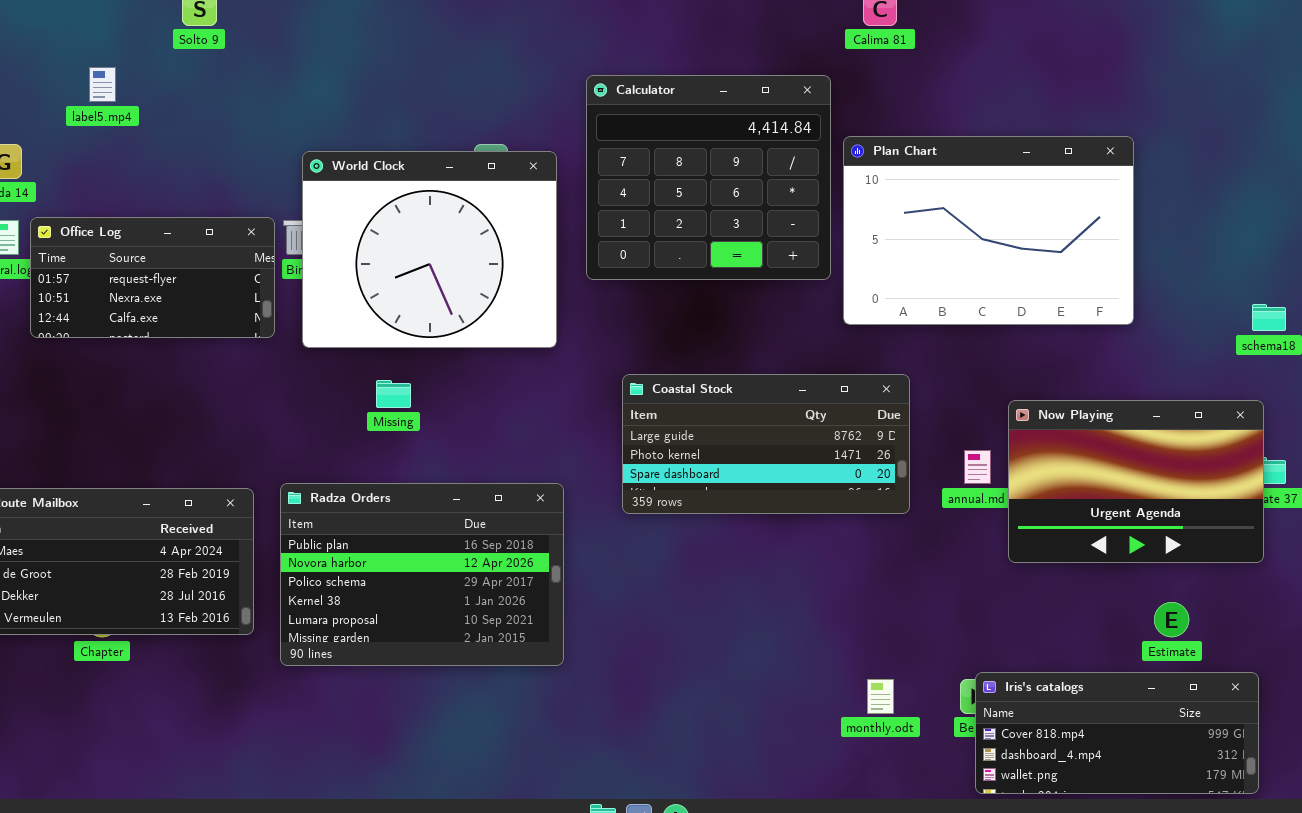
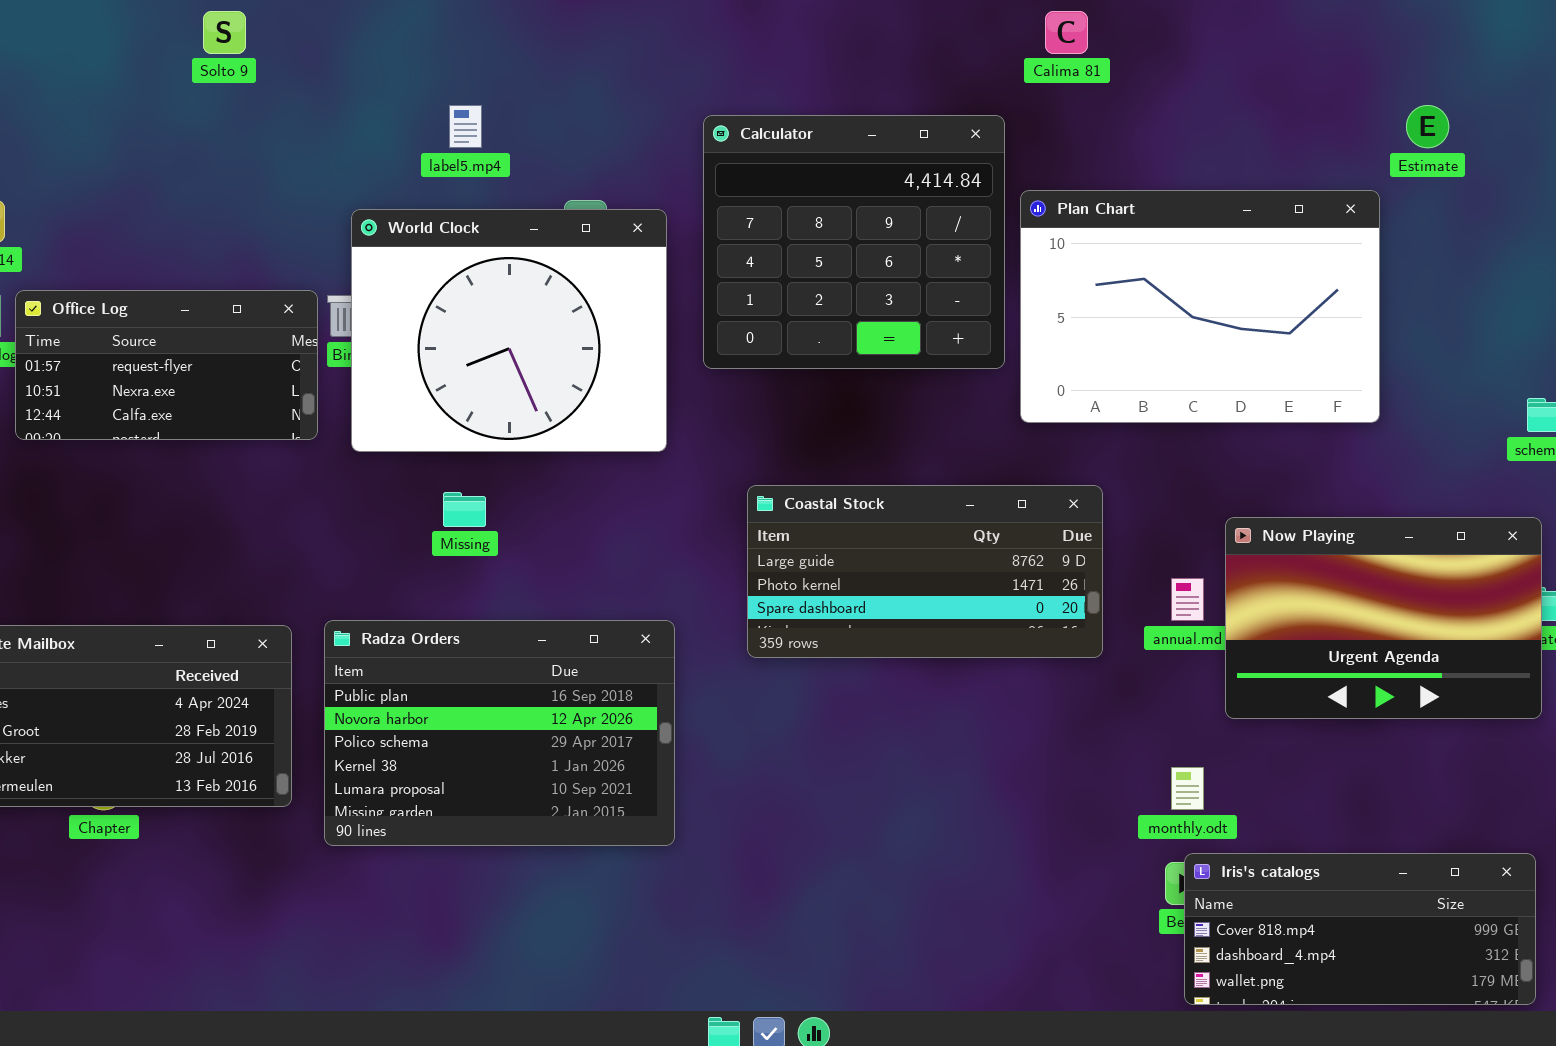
label5.mp4: [89,67,116,102] -> [449,105,482,148], moved
Estimate: [1154,602,1189,637] -> [1406,105,1449,148], moved
monthly.odt: [867,679,894,714] -> [1171,767,1204,810], moved

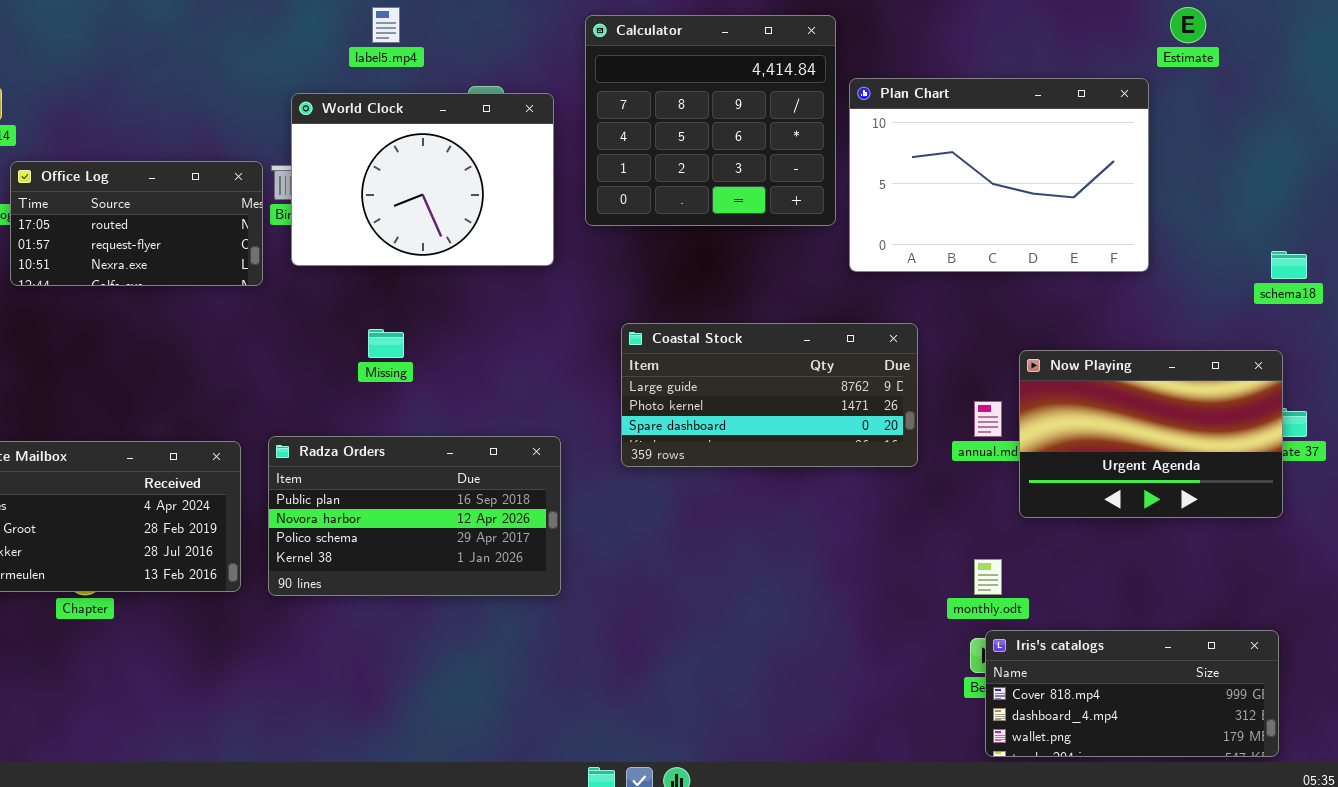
World Clock: [351,209,667,452] -> [291,93,554,266], resized
Office Log: [15,290,318,440] -> [10,161,263,286], scrolled up 1 row
Radza Orders: [324,620,675,846] -> [268,436,561,596], resized

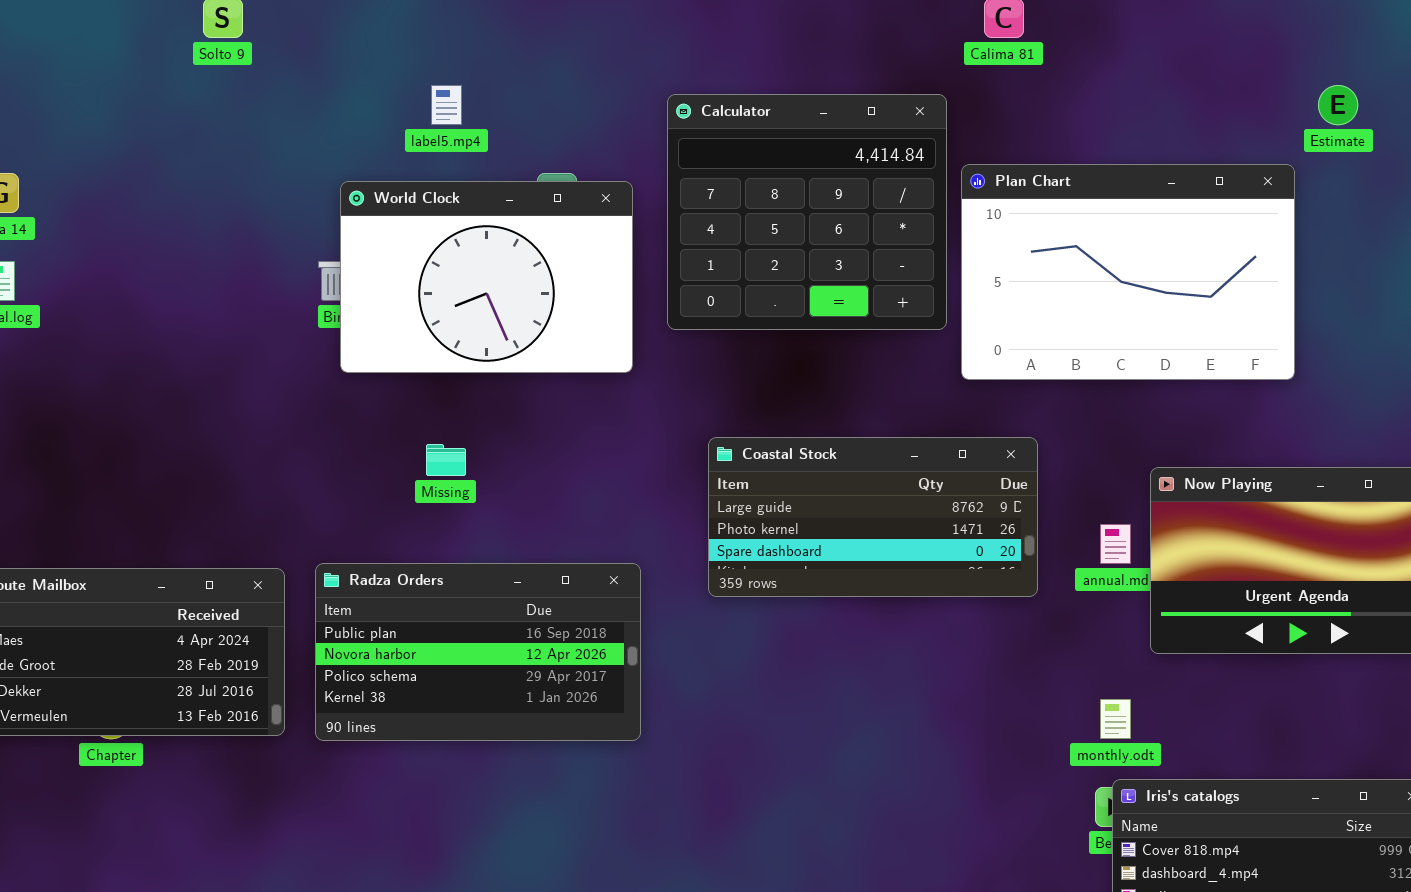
Office Log: [10,161,263,286] -> none, closed

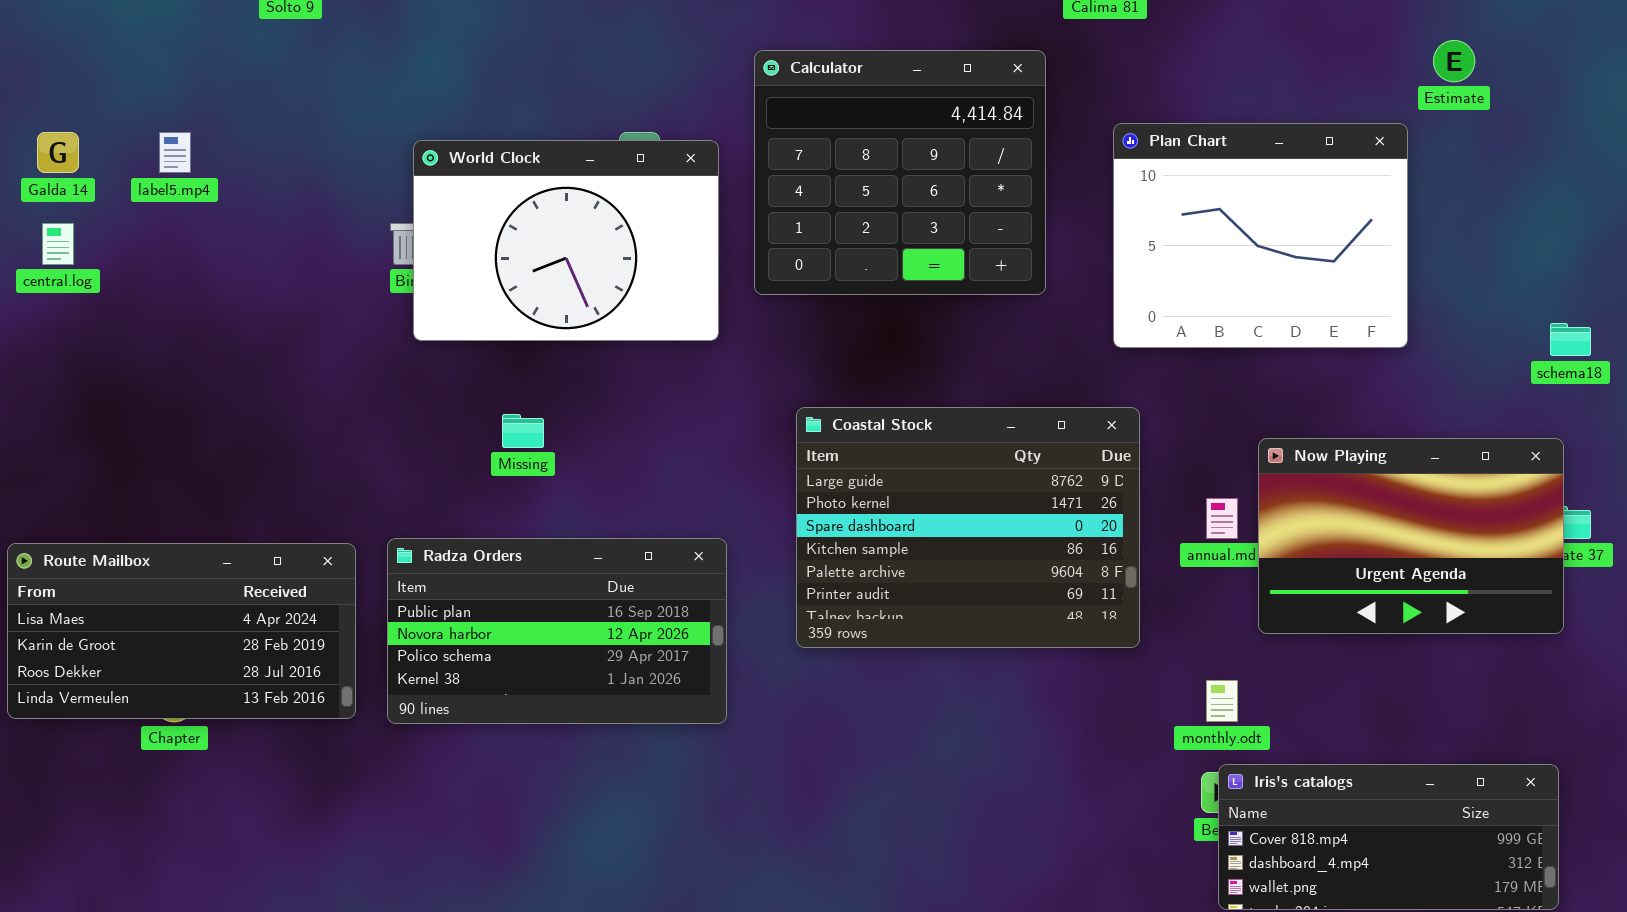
label5.mp4: [431,85,462,125] -> [159,132,191,173], moved
Plan Chart: [961,164,1295,380] -> [1113,123,1408,348], resized
Coastal Stock: [708,437,1038,597] -> [796,407,1140,648], resized

